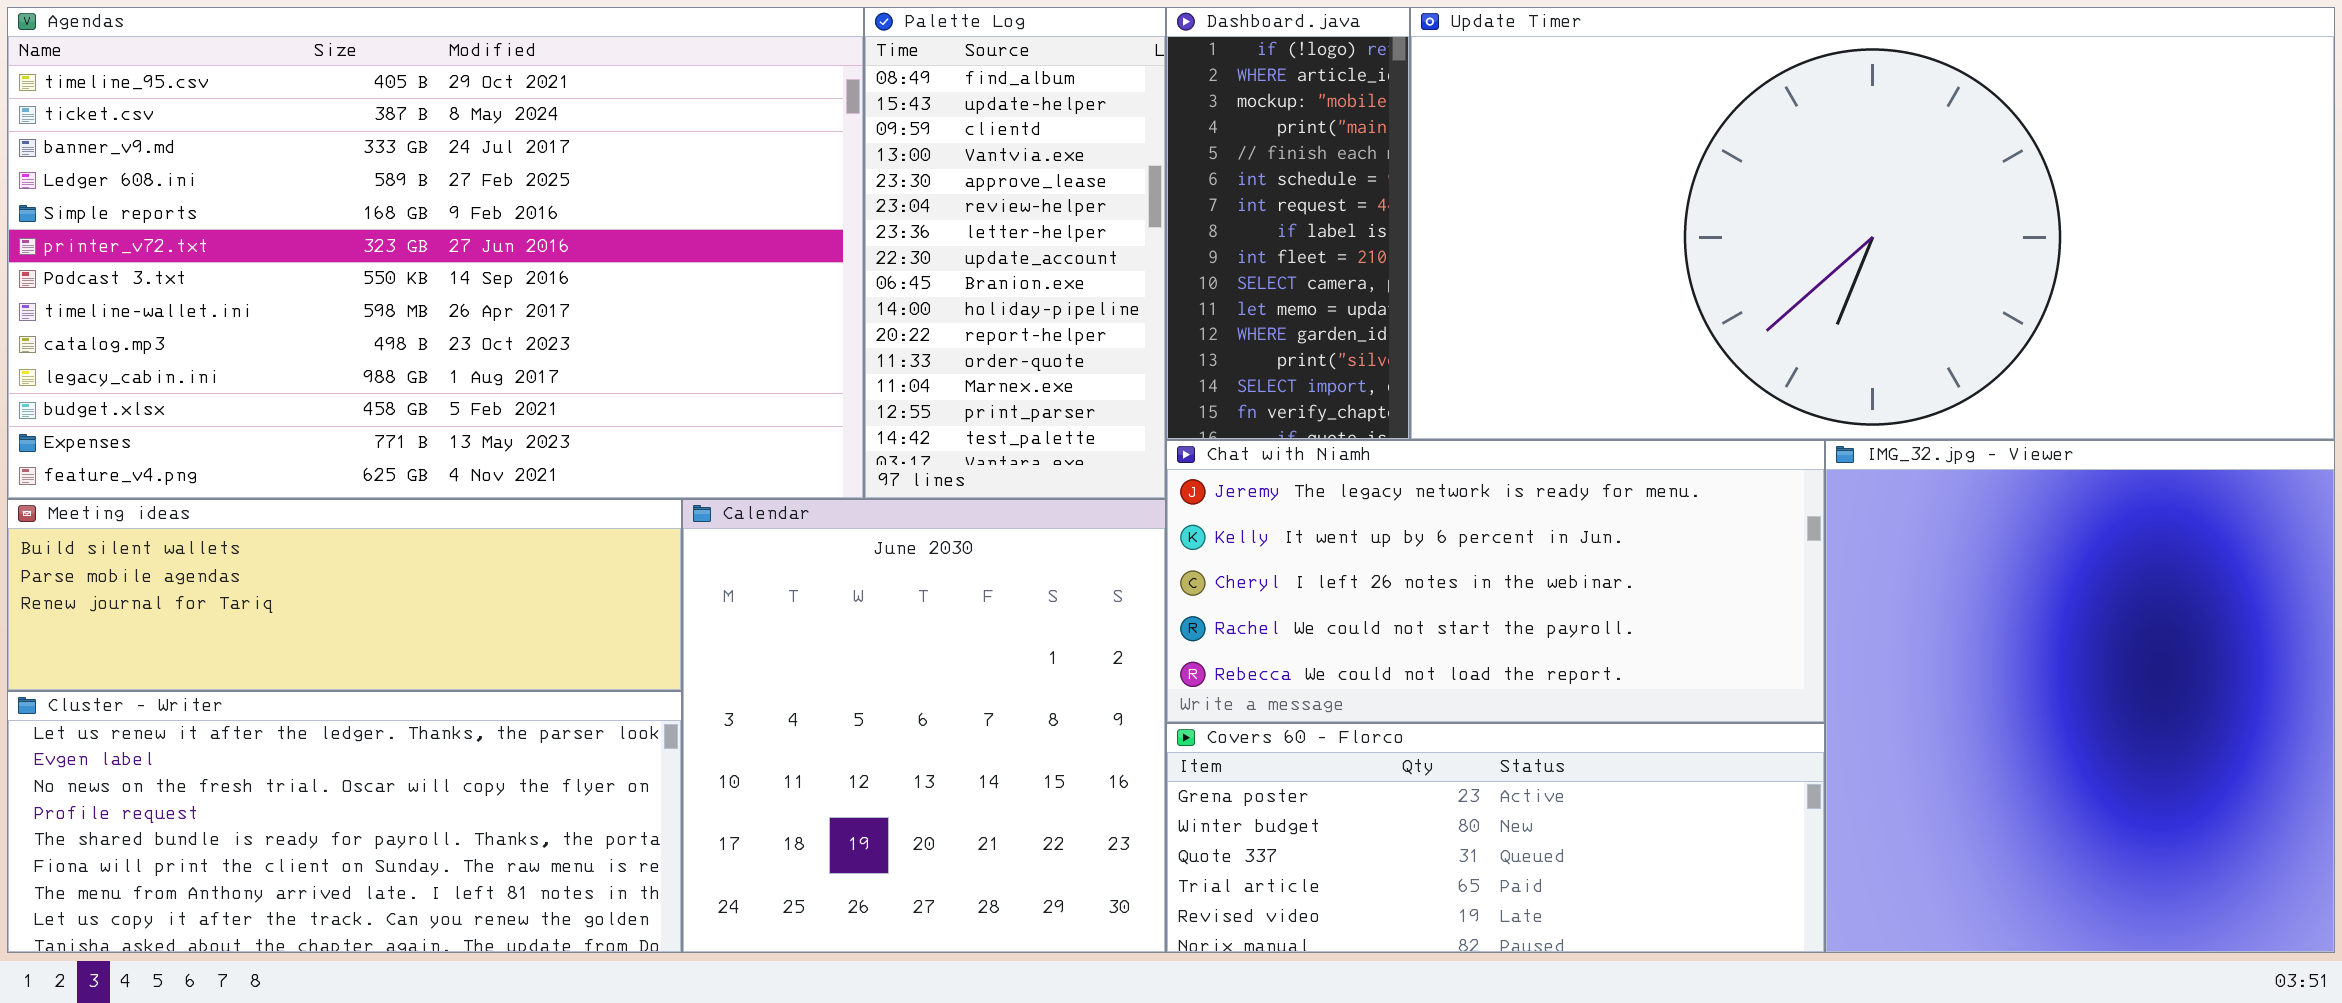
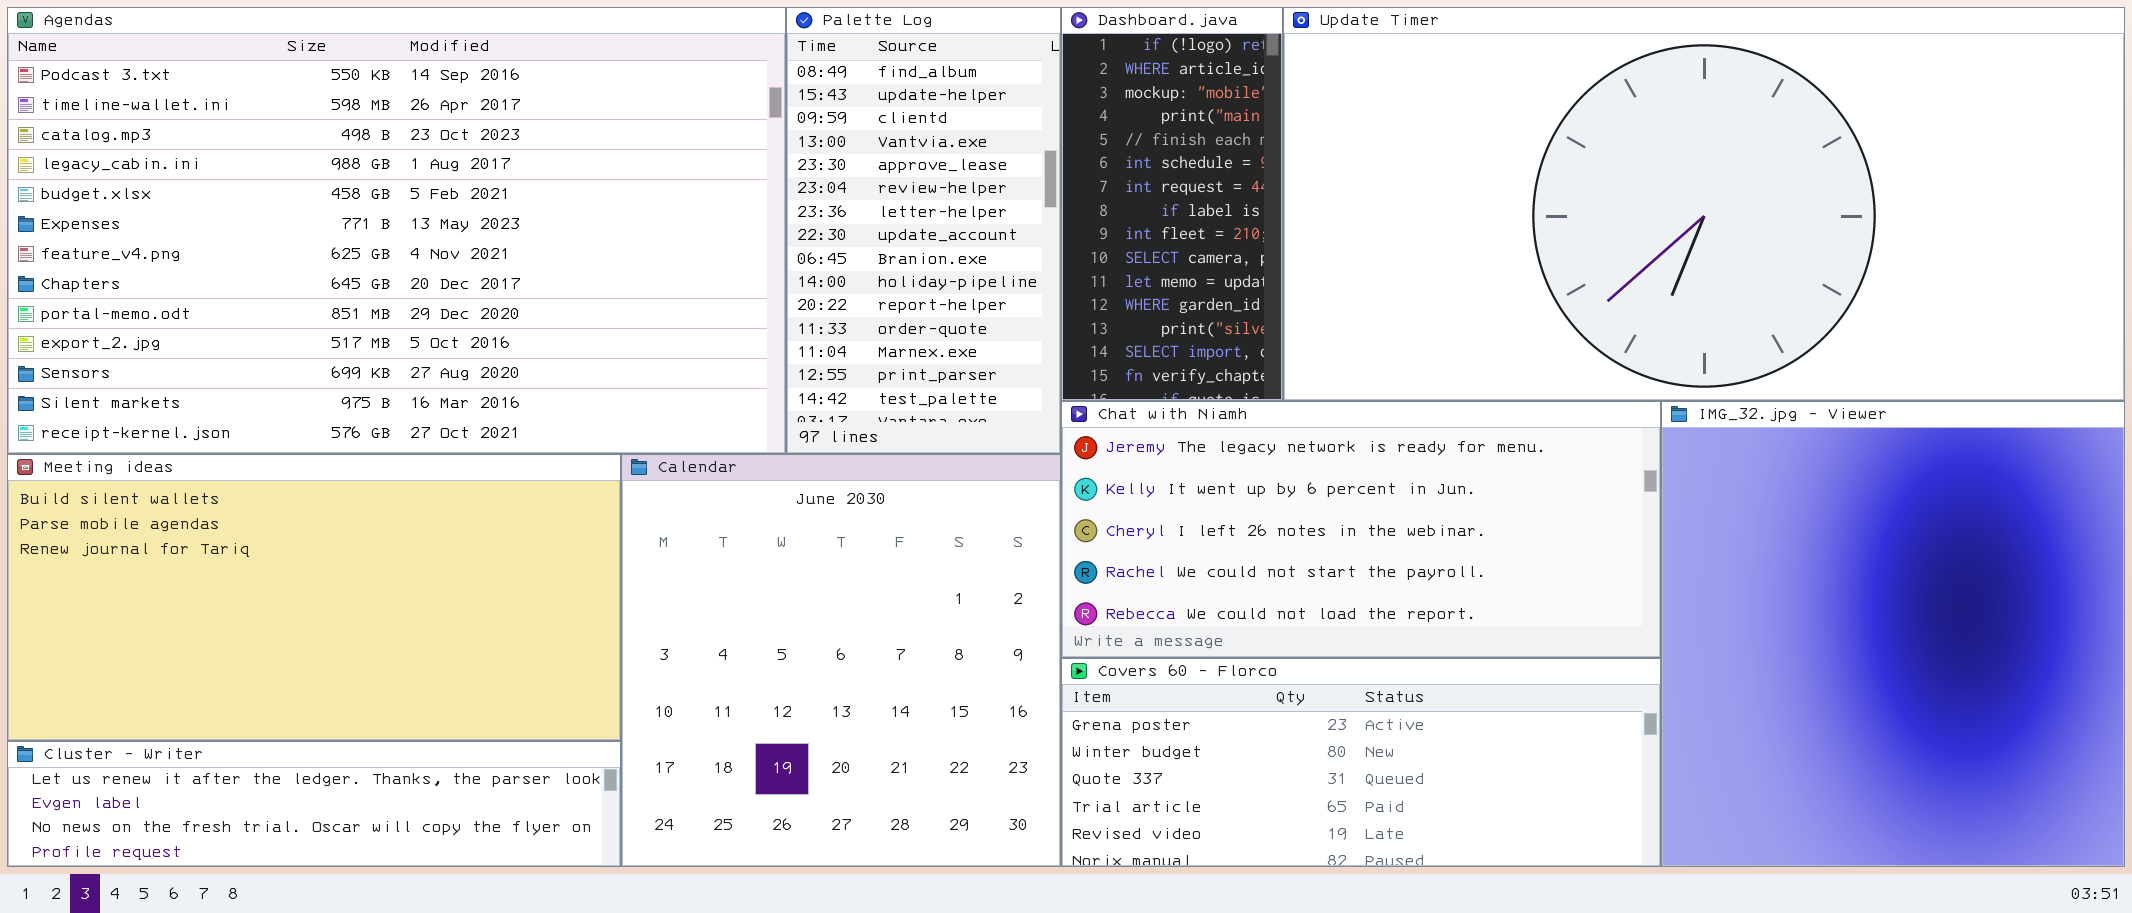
Agendas: [7,7,864,499] -> [7,7,786,454], scrolled down 6 rows
Meeting ideas: [7,499,682,691] -> [7,454,621,741], resized
Cluster - Writer: [7,691,682,953] -> [7,741,621,867], resized

